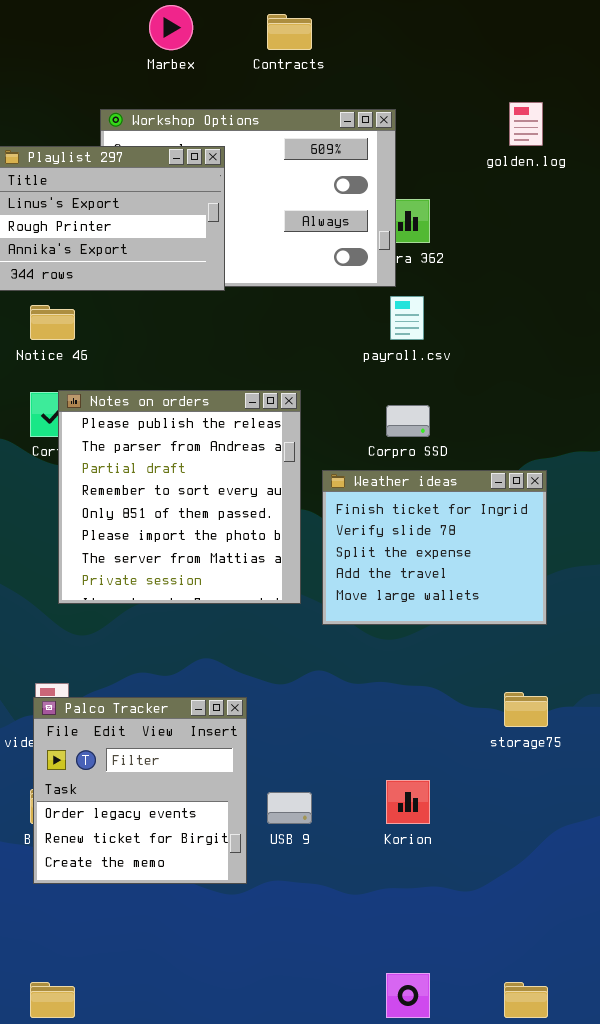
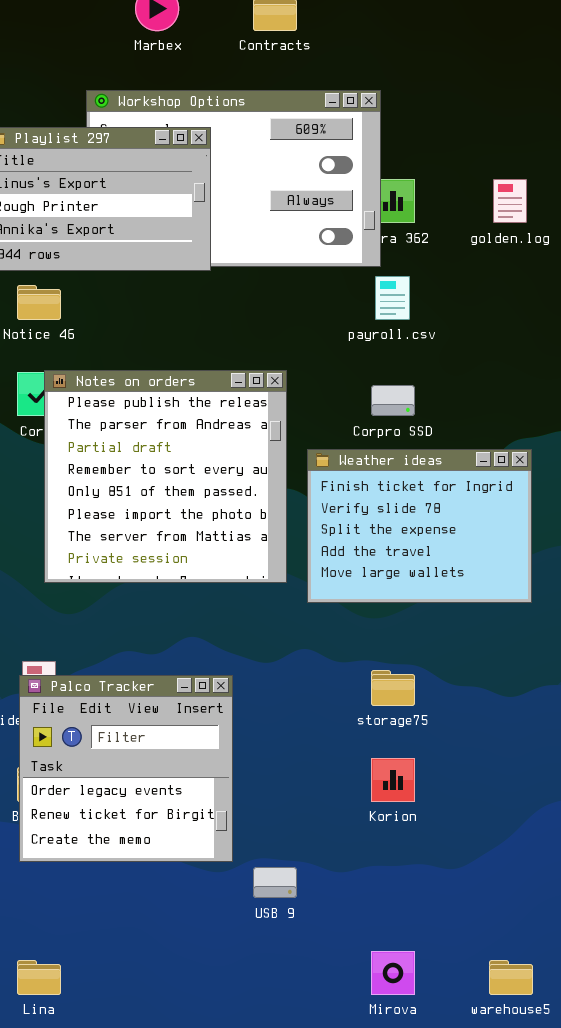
golden.log: [509,102,543,146] -> [493,179,527,223], moved
storage75: [504,692,548,727] -> [371,670,415,706], moved
USB 9: [267,792,312,824] -> [253,867,297,898], moved

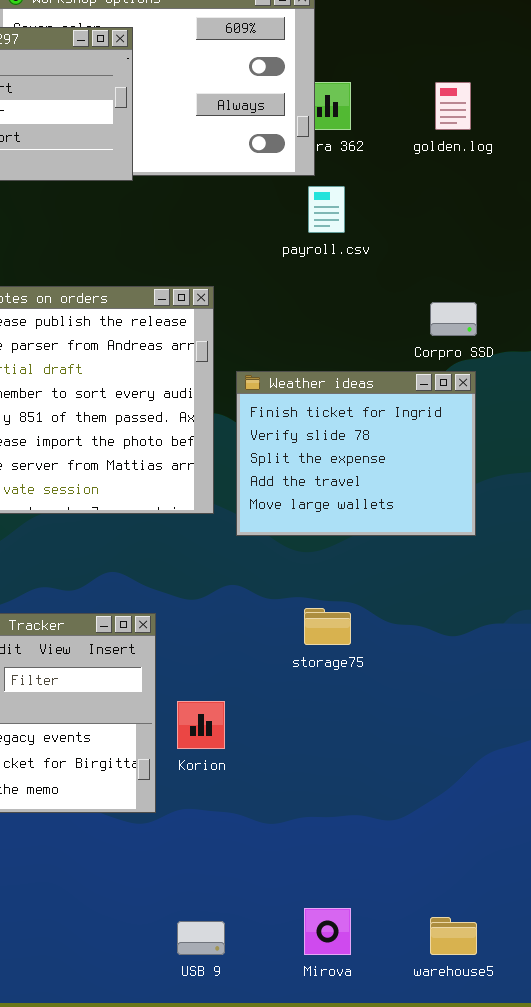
Corpro SSD: [371,385,415,416] -> [430,302,477,336], moved
Korion: [371,758,415,802] -> [177,701,225,749], moved
USB 9: [253,867,297,898] -> [177,921,225,955], moved

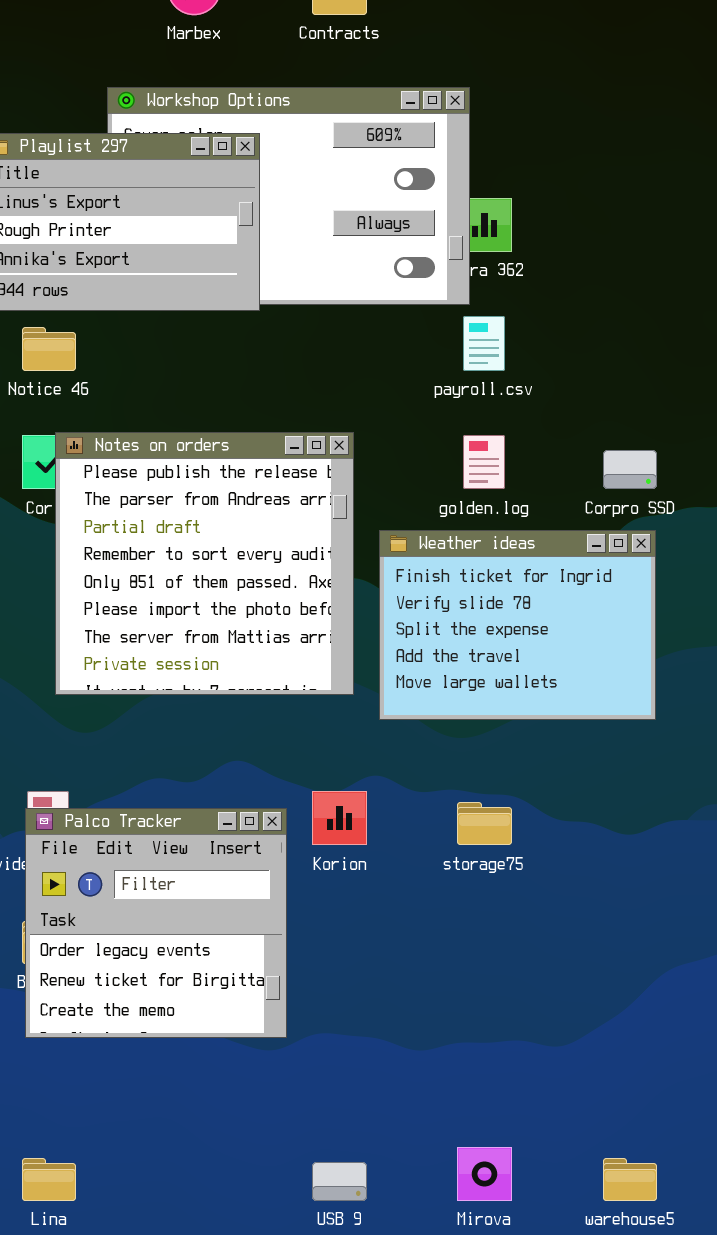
golden.log: [435,82,471,130] -> [463,435,505,489], moved
Korion: [177,701,225,749] -> [312,791,367,845], moved

